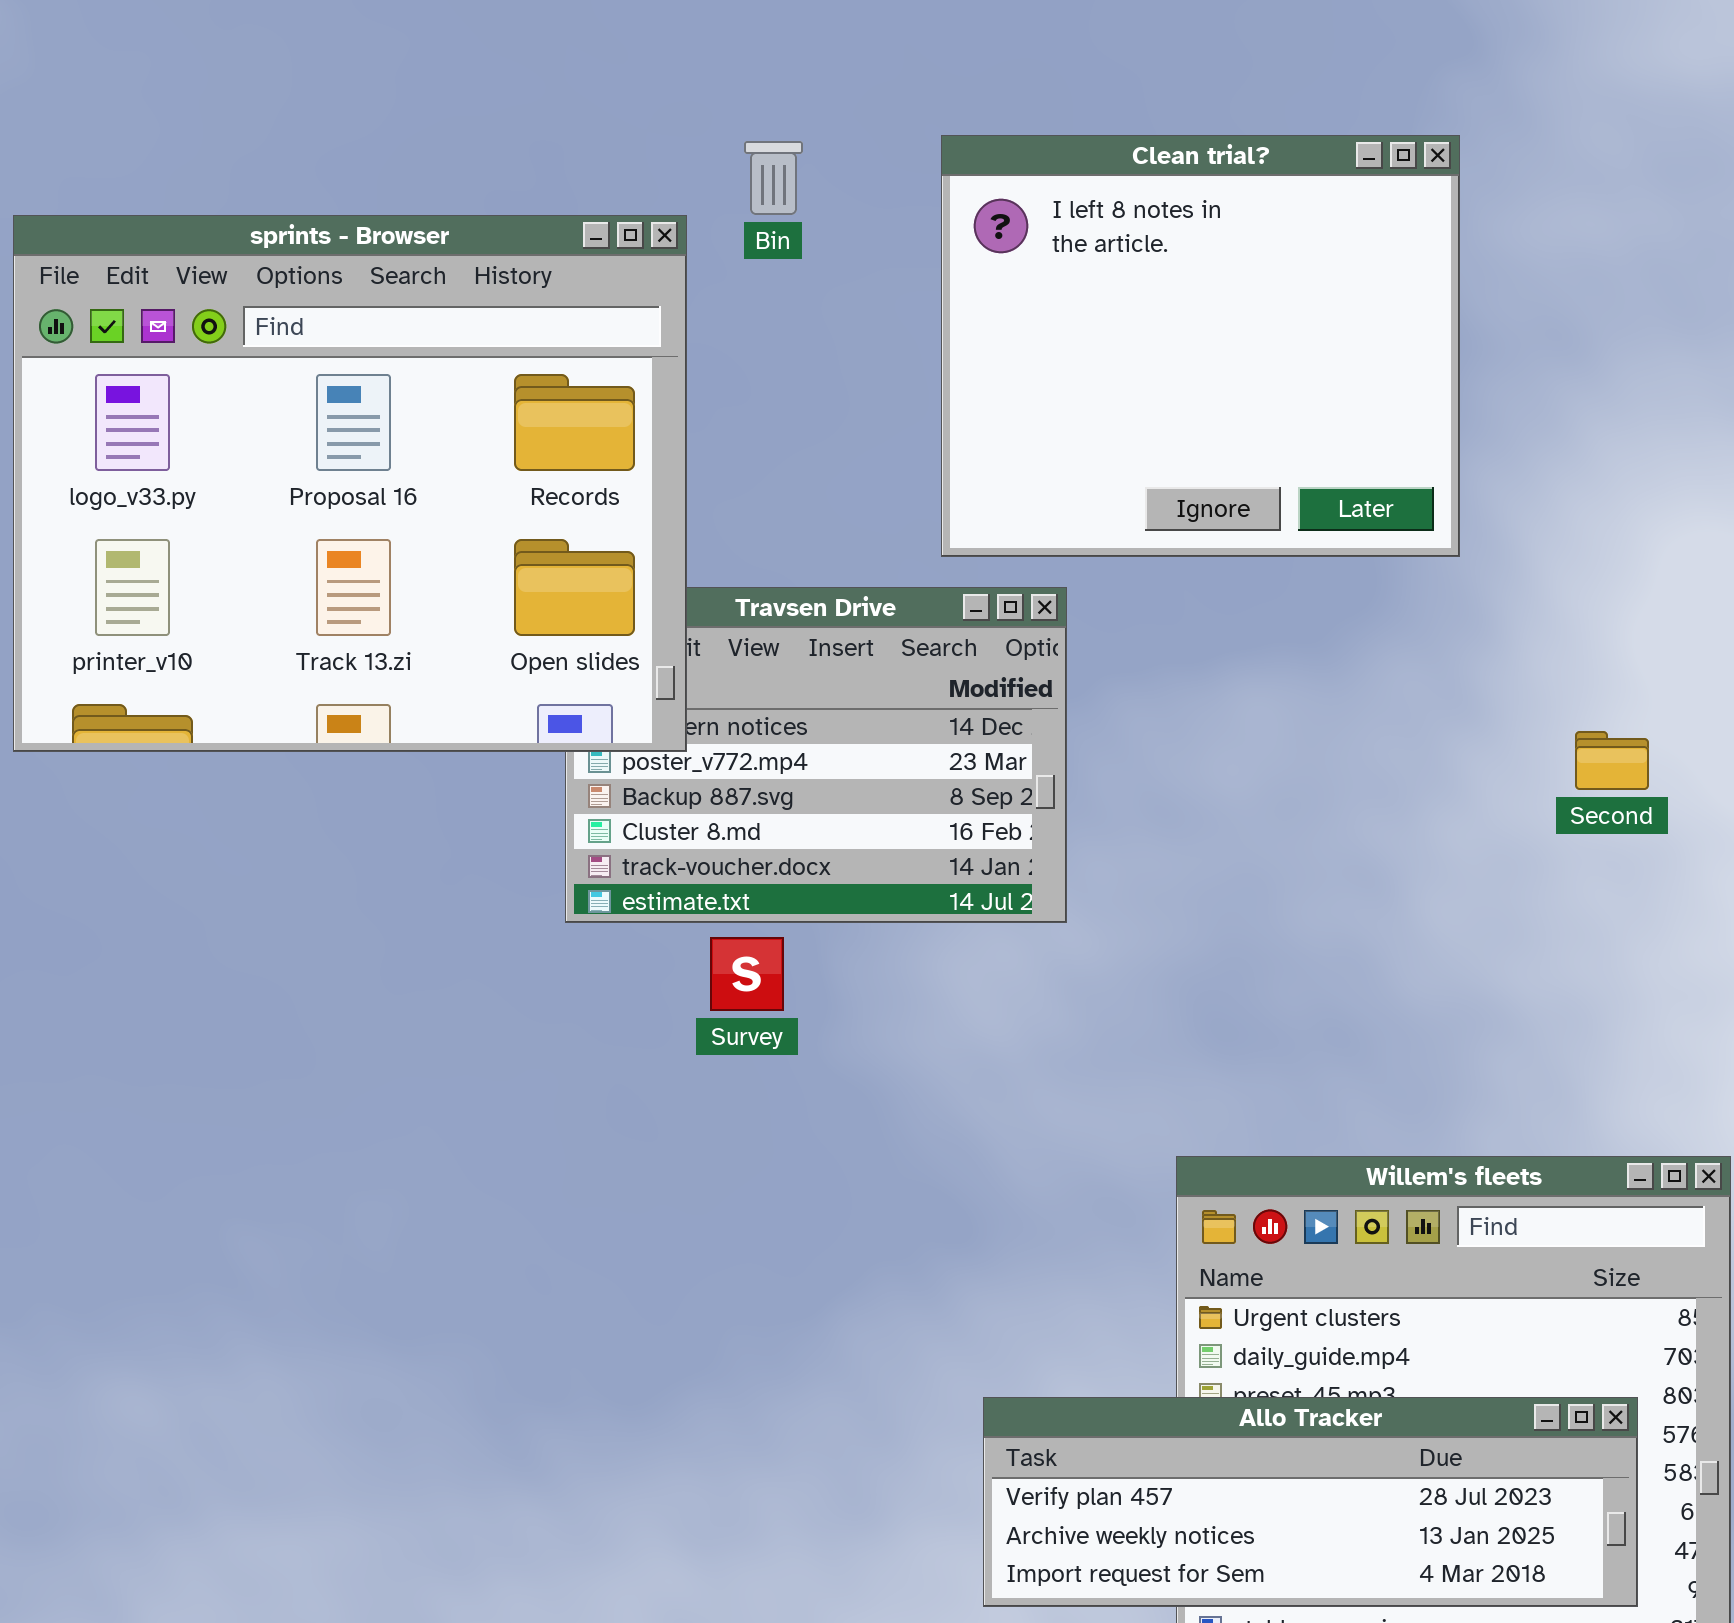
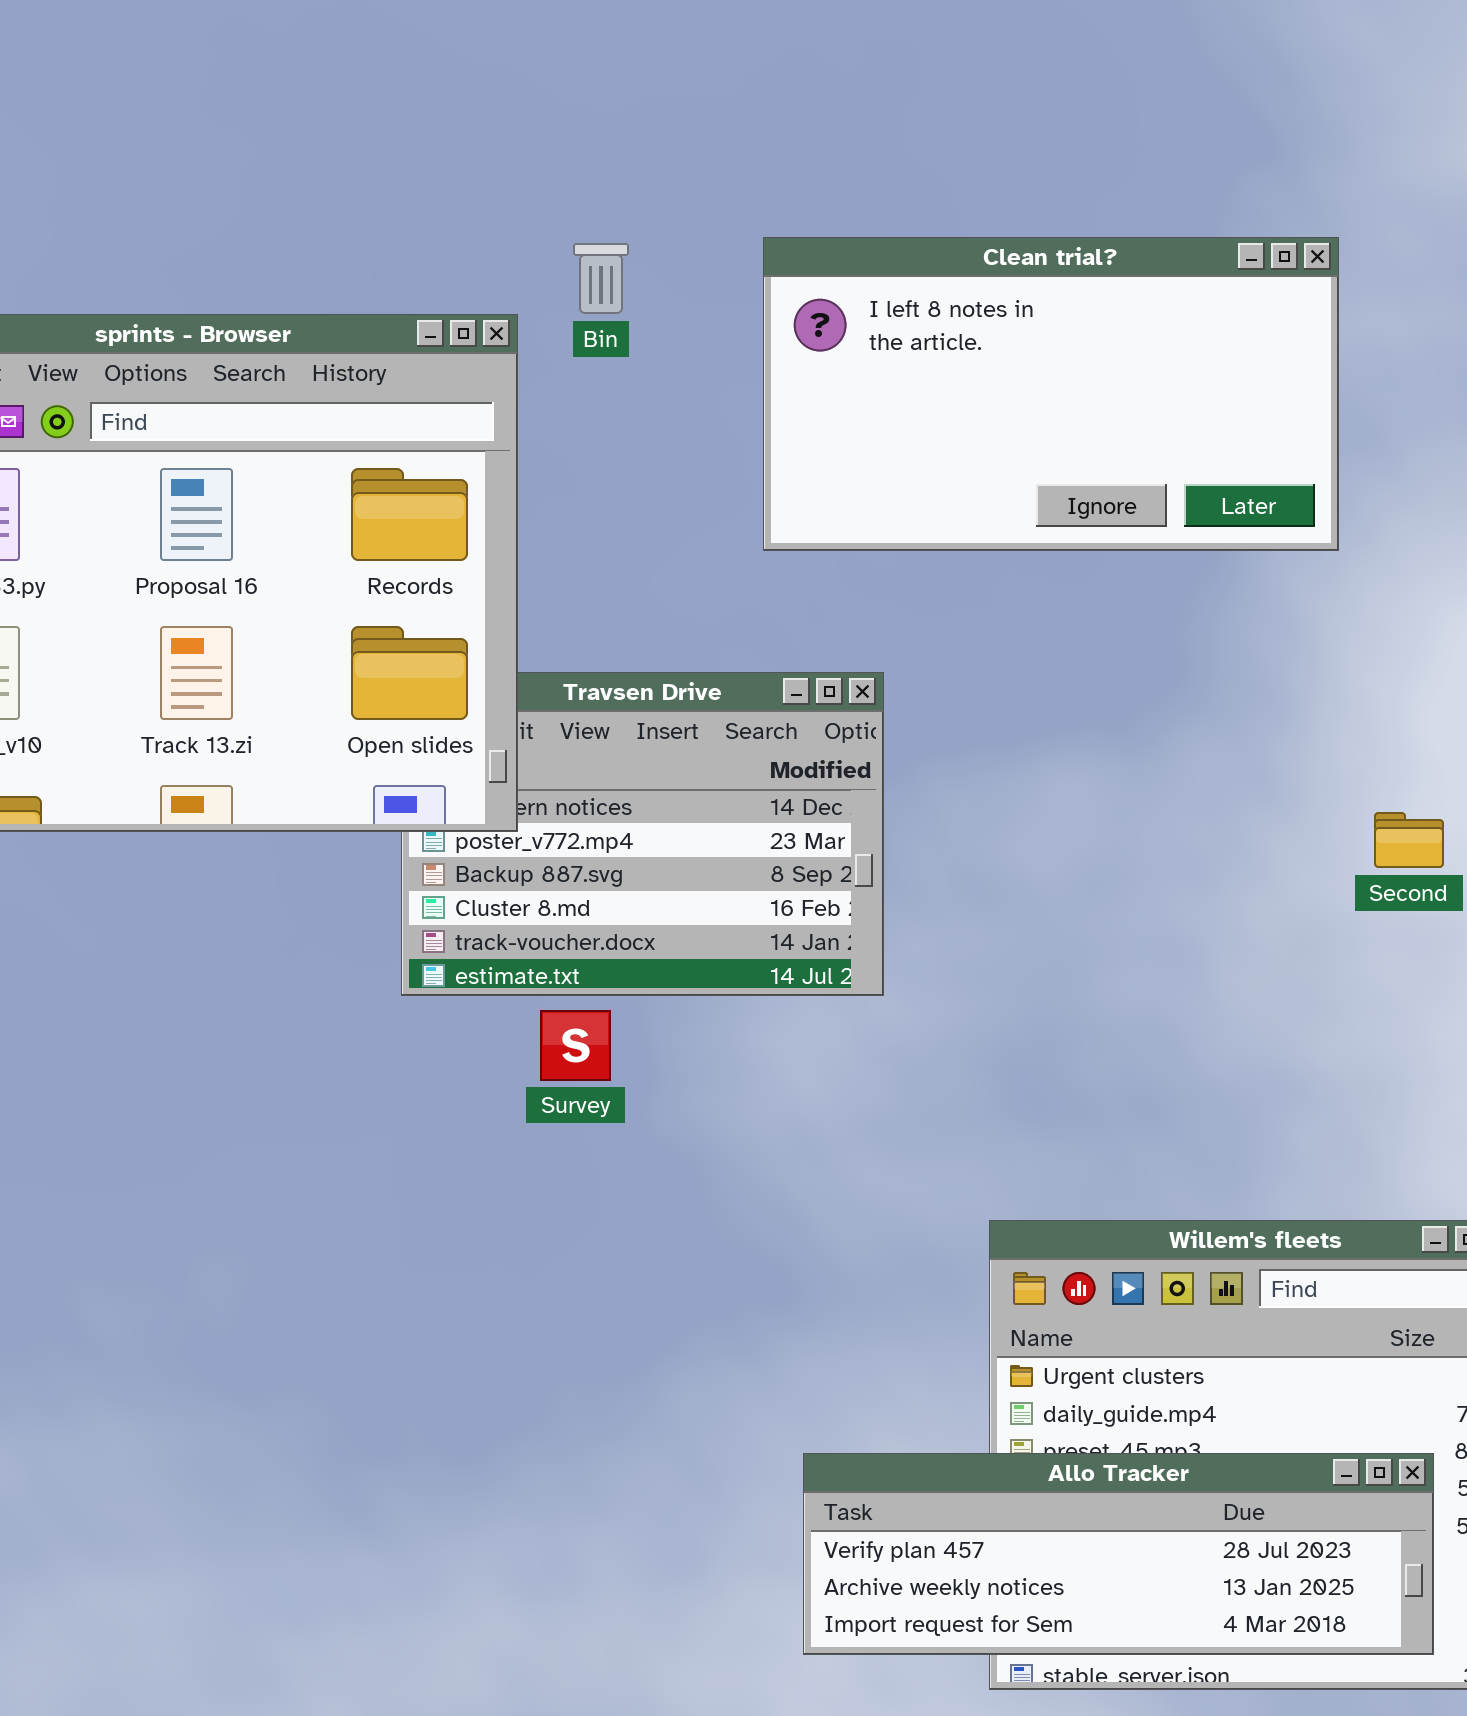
Clean trial?: [941,135,1460,557] -> [763,237,1339,551], resized

